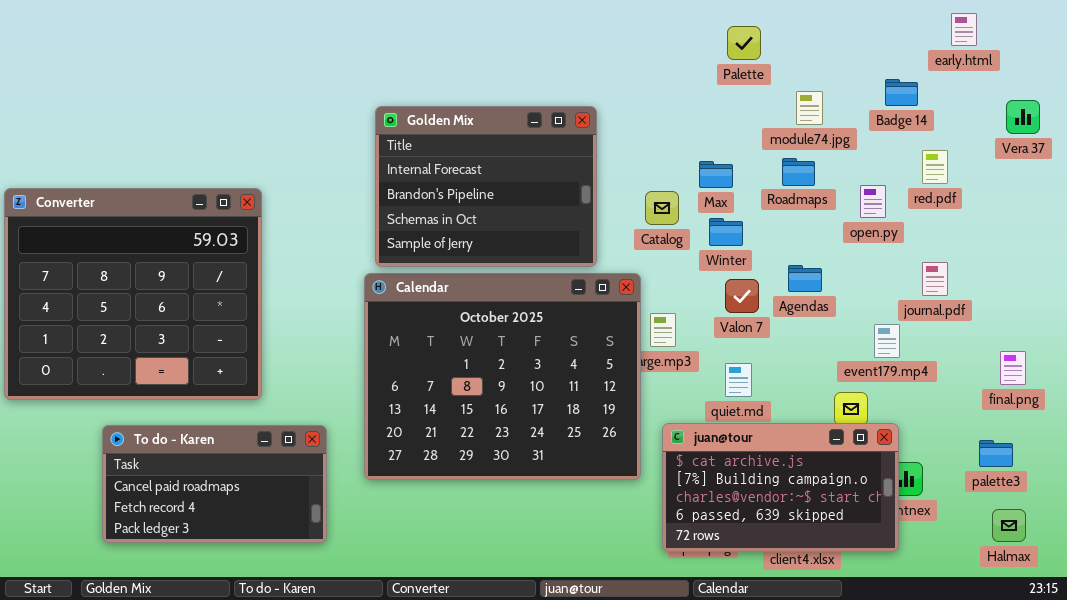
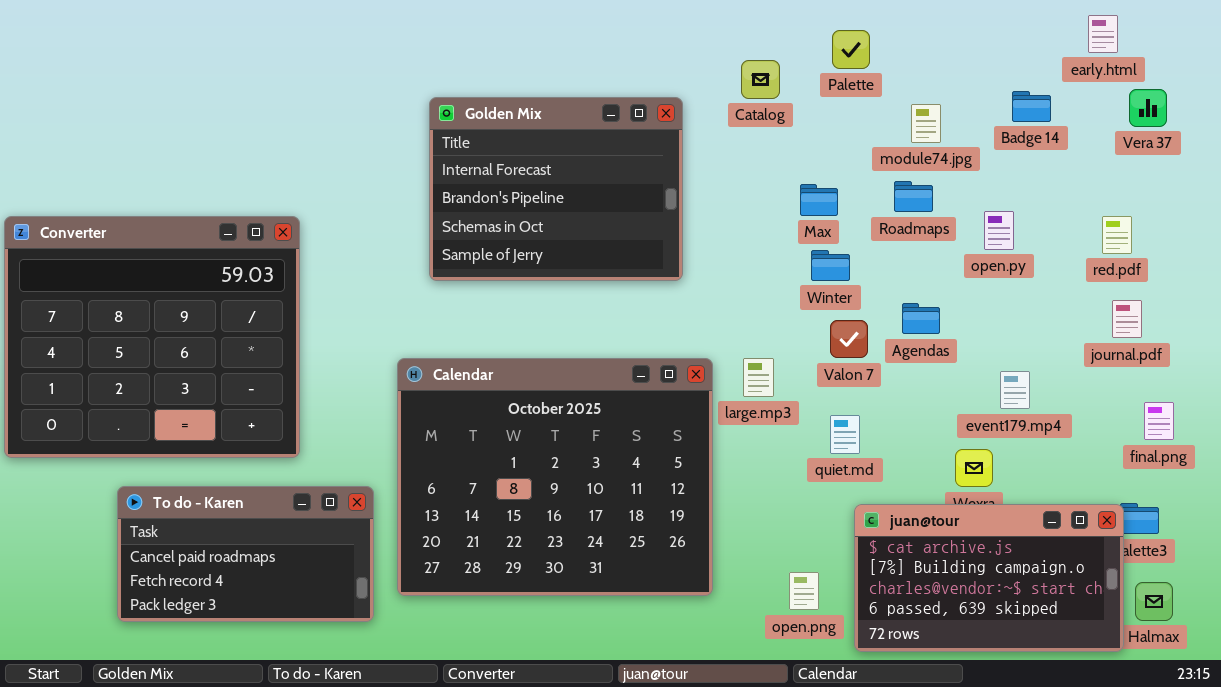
Vera 37: [1006,100,1040,134] -> [1129,89,1167,127], moved
Golden Mix: [375,106,597,267] -> [429,97,683,281], moved
red.pdf: [922,150,948,184] -> [1102,216,1132,254], moved
Catalog: [645,191,679,225] -> [741,60,780,99], moved
journal.pdf: [922,262,948,296] -> [1112,300,1142,338], moved
Calendar: [364,273,641,480] -> [397,358,713,596], moved
juan@tour: [662,423,899,552] -> [854,504,1124,652], moved

